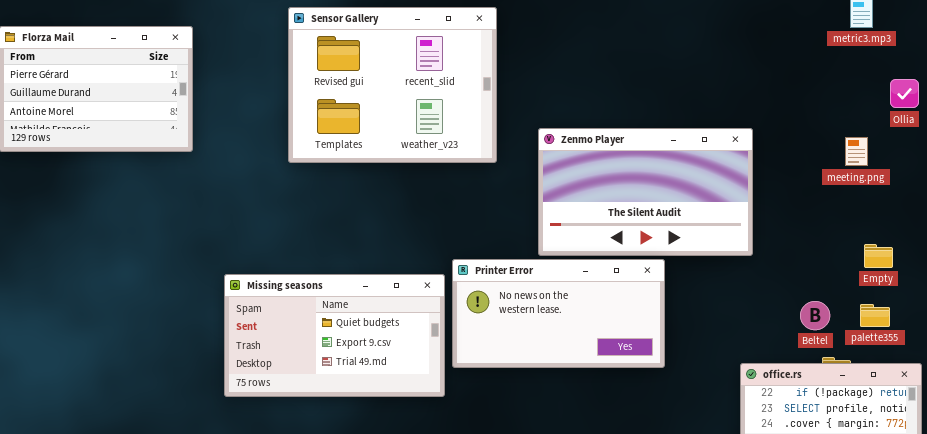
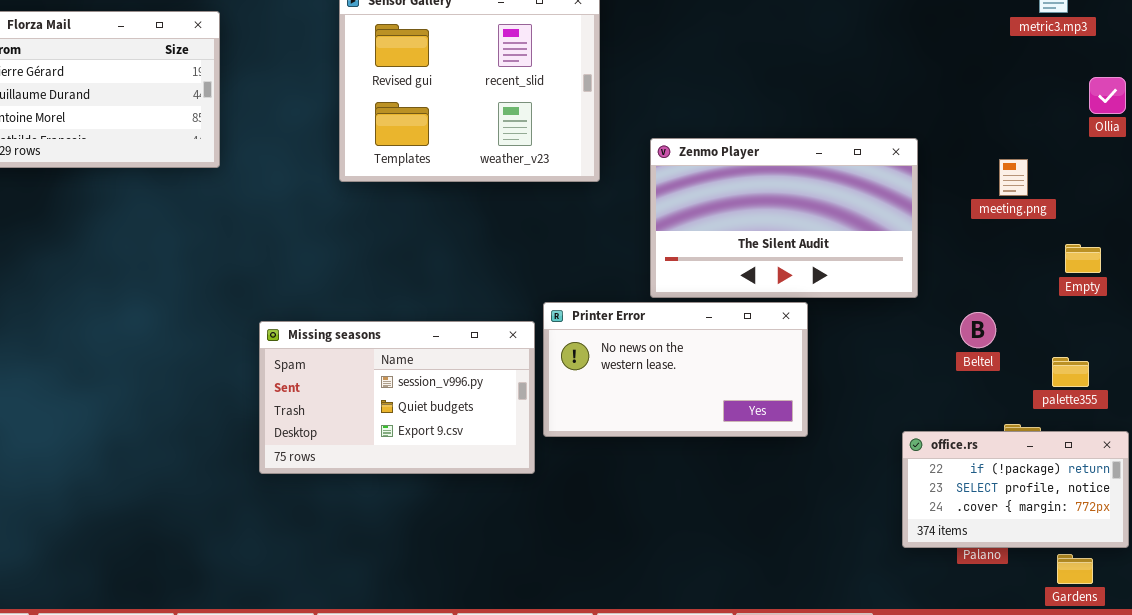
meeting.png: [845,137,868,166] -> [999,159,1028,196], moved
Empty: [864,244,893,268] -> [1065,244,1101,273], moved
Missing seasons: [224,274,445,397] -> [259,321,535,474], scrolled up 1 row
Beltel: [800,301,830,330] -> [960,312,996,348], moved

